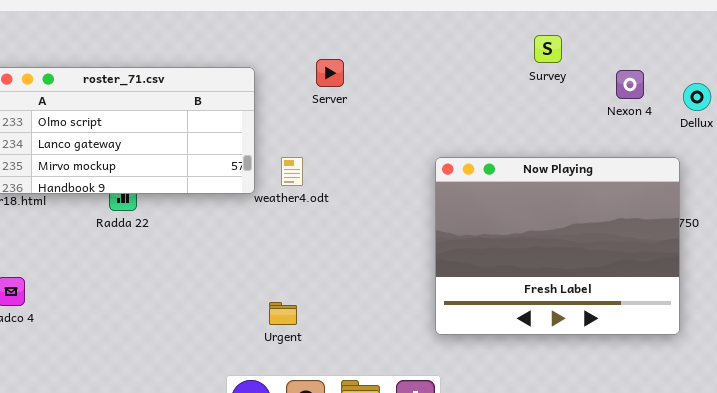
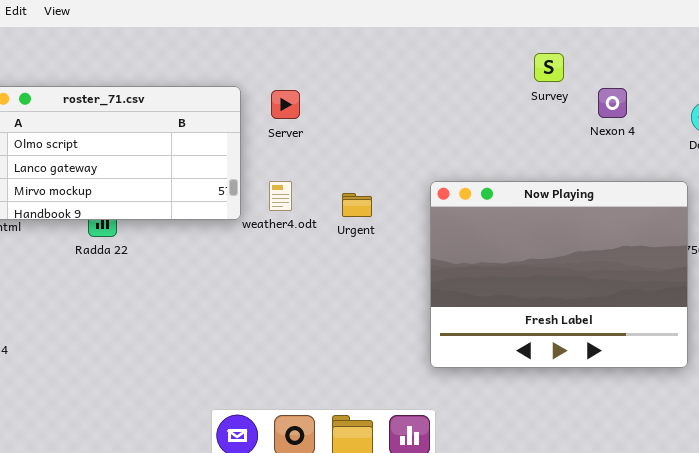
Server: [316,59,344,87] -> [271,90,300,119], moved
Nexon 4: [616,70,644,99] -> [598,88,627,118], moved
Urgent: [269,302,297,325] -> [342,193,372,217], moved

